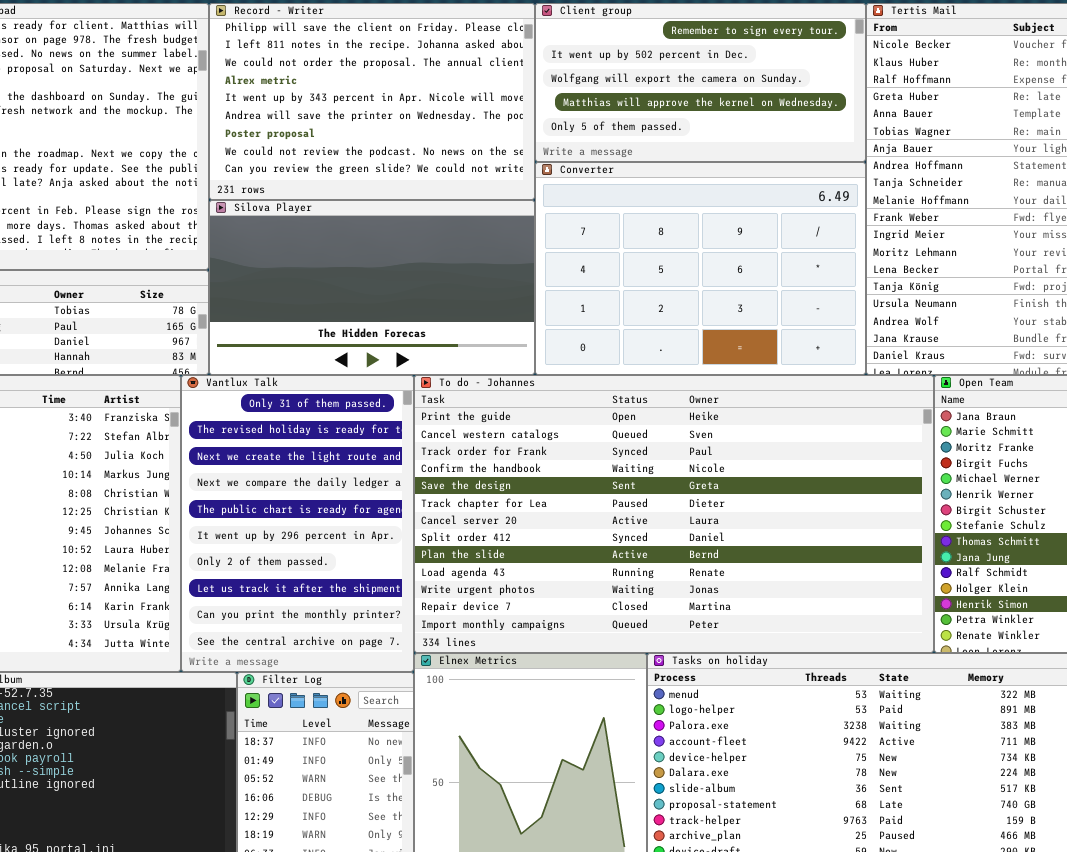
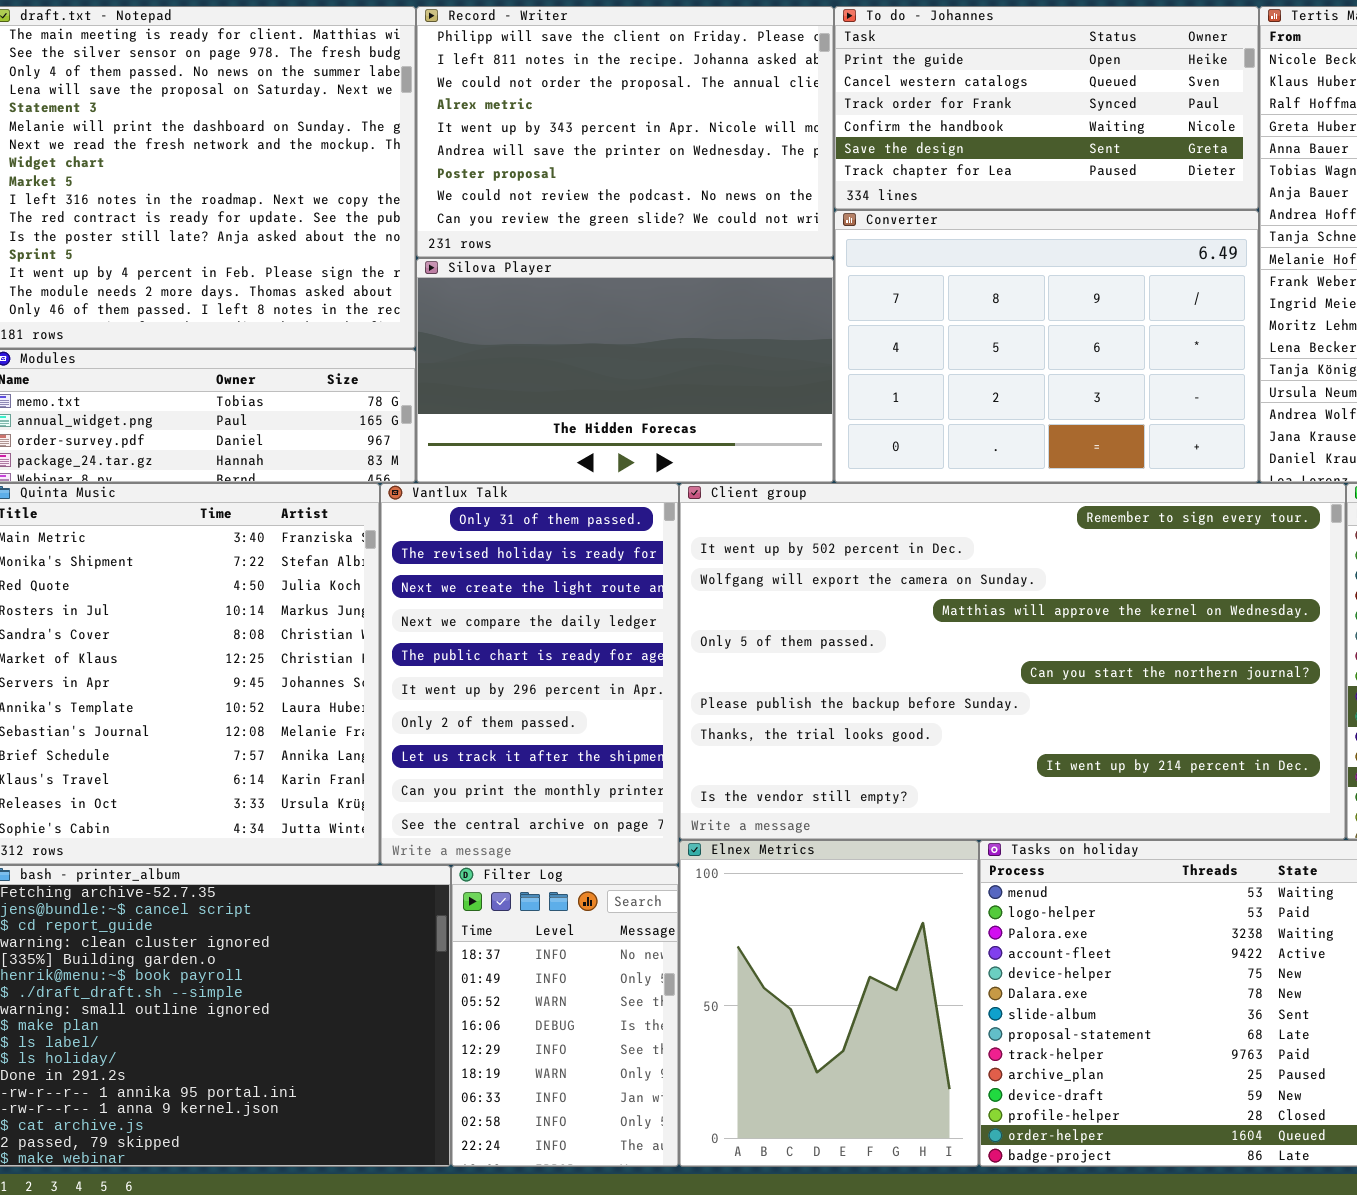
Client group: [535,3,866,162] -> [679,483,1346,840], moved, resized
To do - Johannes: [414,375,934,653] -> [834,6,1259,210], moved, resized

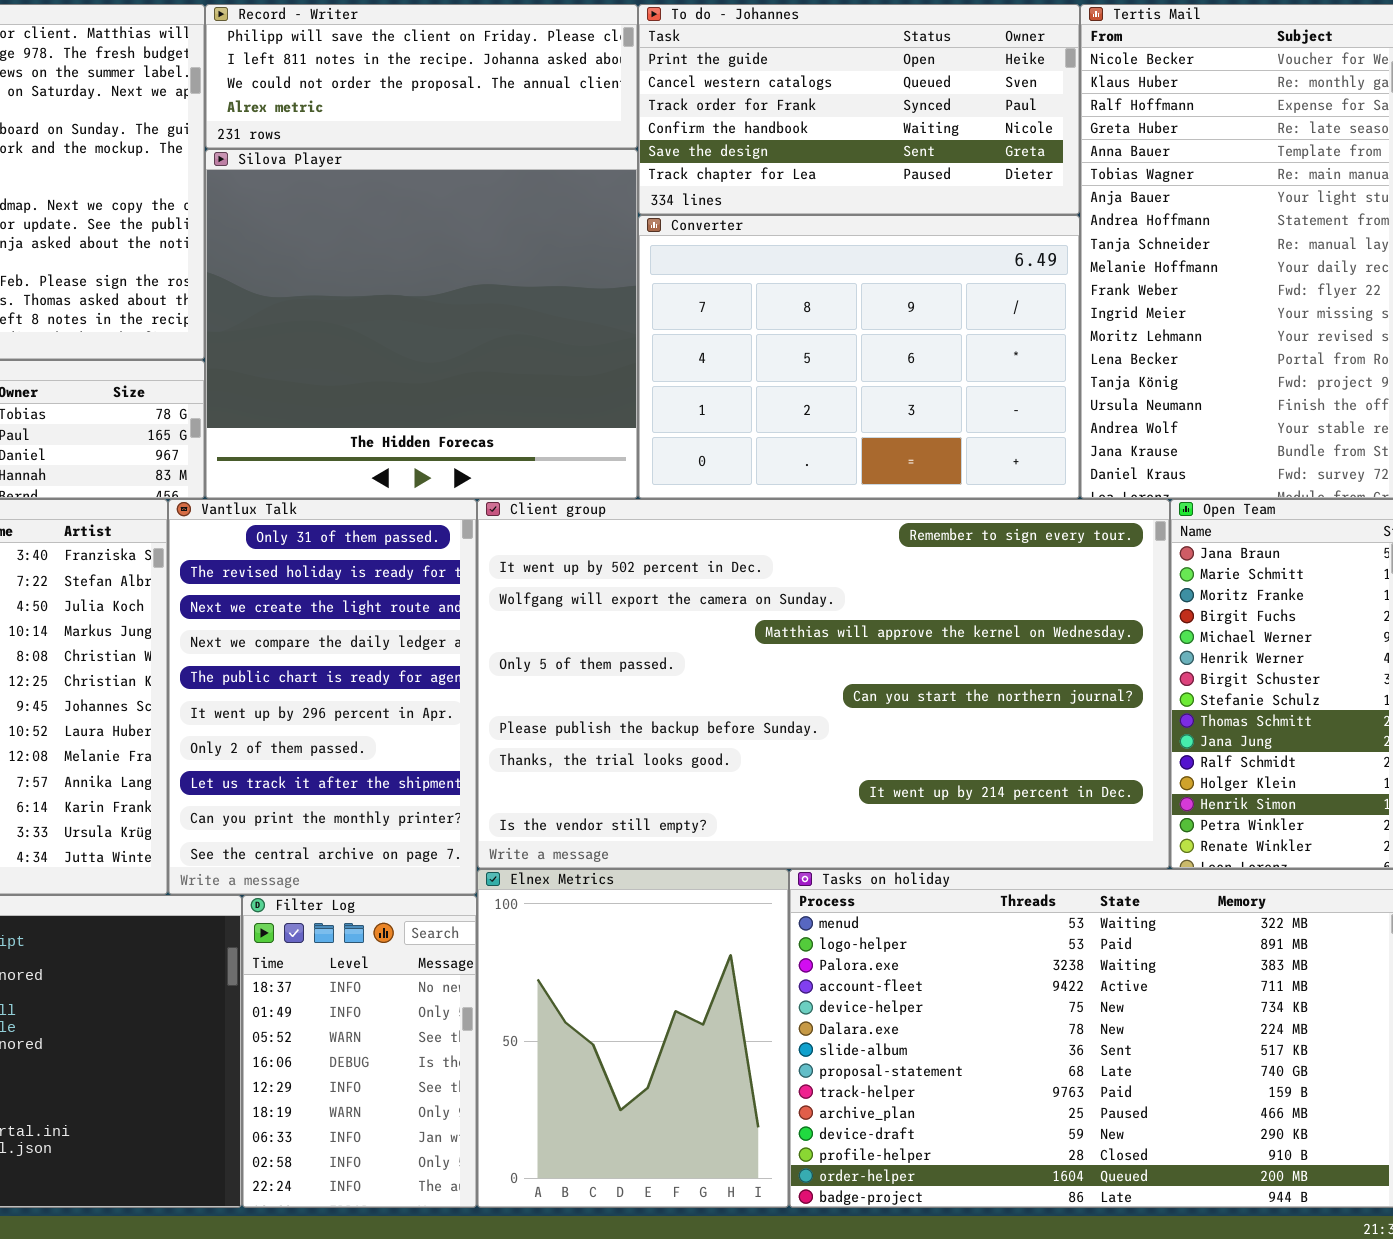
Record - Writer: [416,6,834,258] -> [205,4,638,149], resized
Silova Player: [416,258,834,483] -> [205,149,638,499], resized

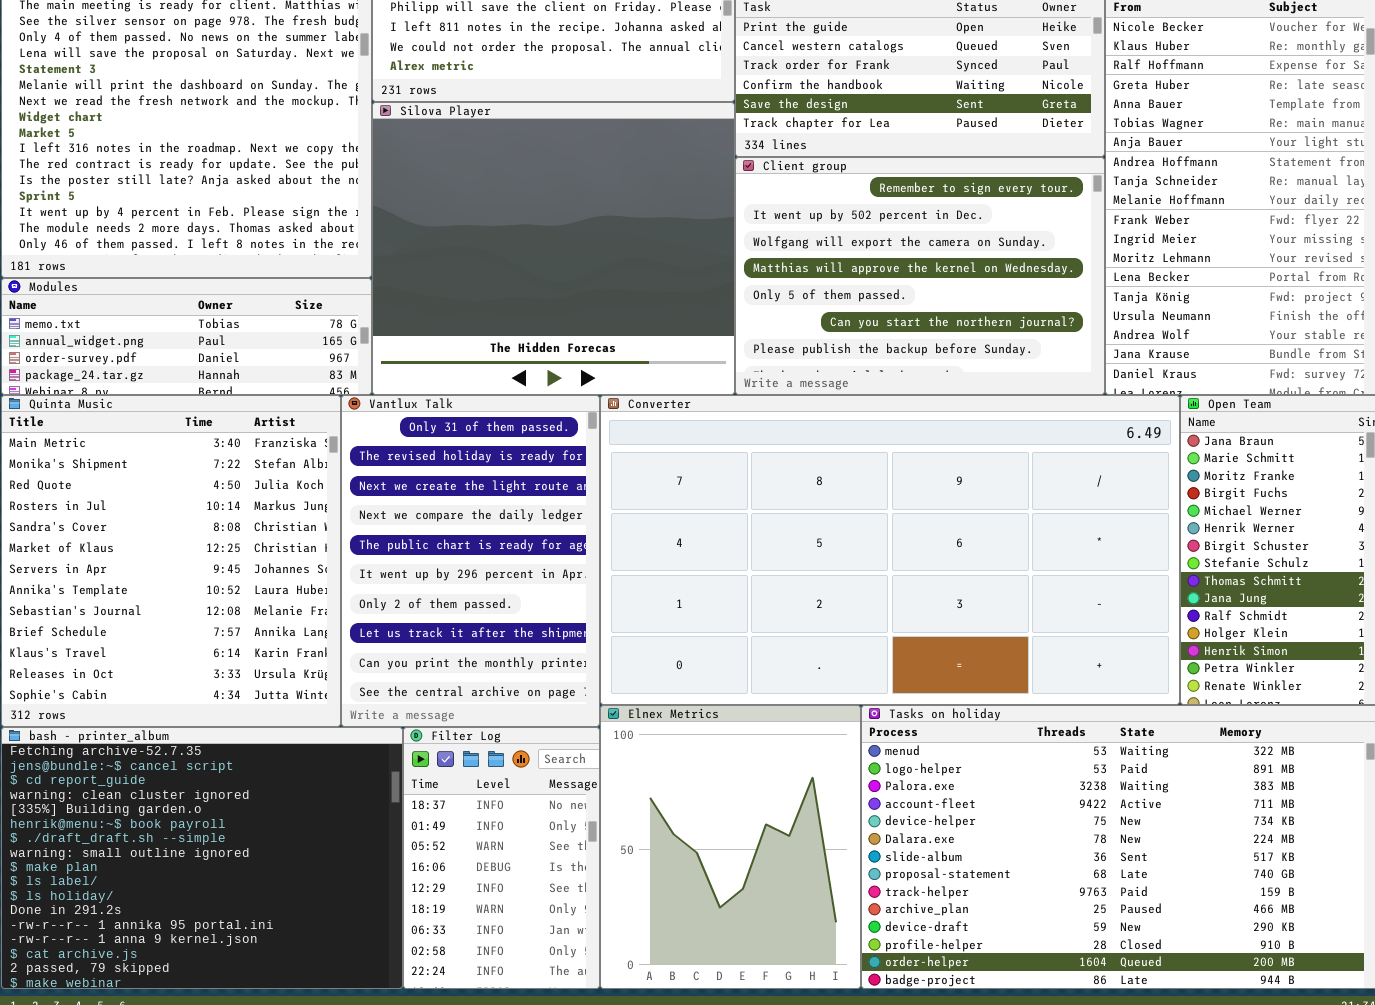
Converter: [638,215,1080,499] -> [600,395,1180,705], moved, resized
Client group: [477,499,1170,869] -> [735,157,1105,395], moved, resized

